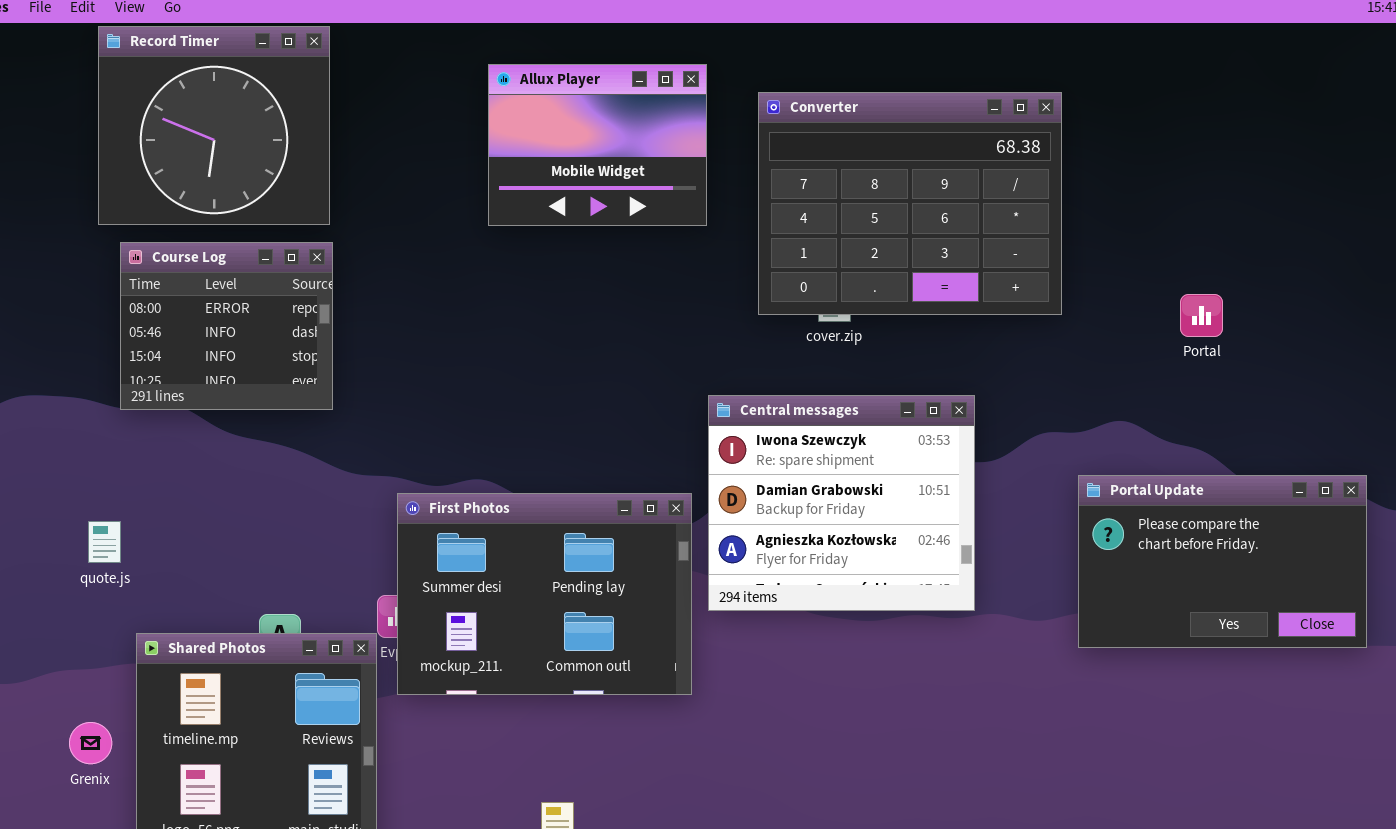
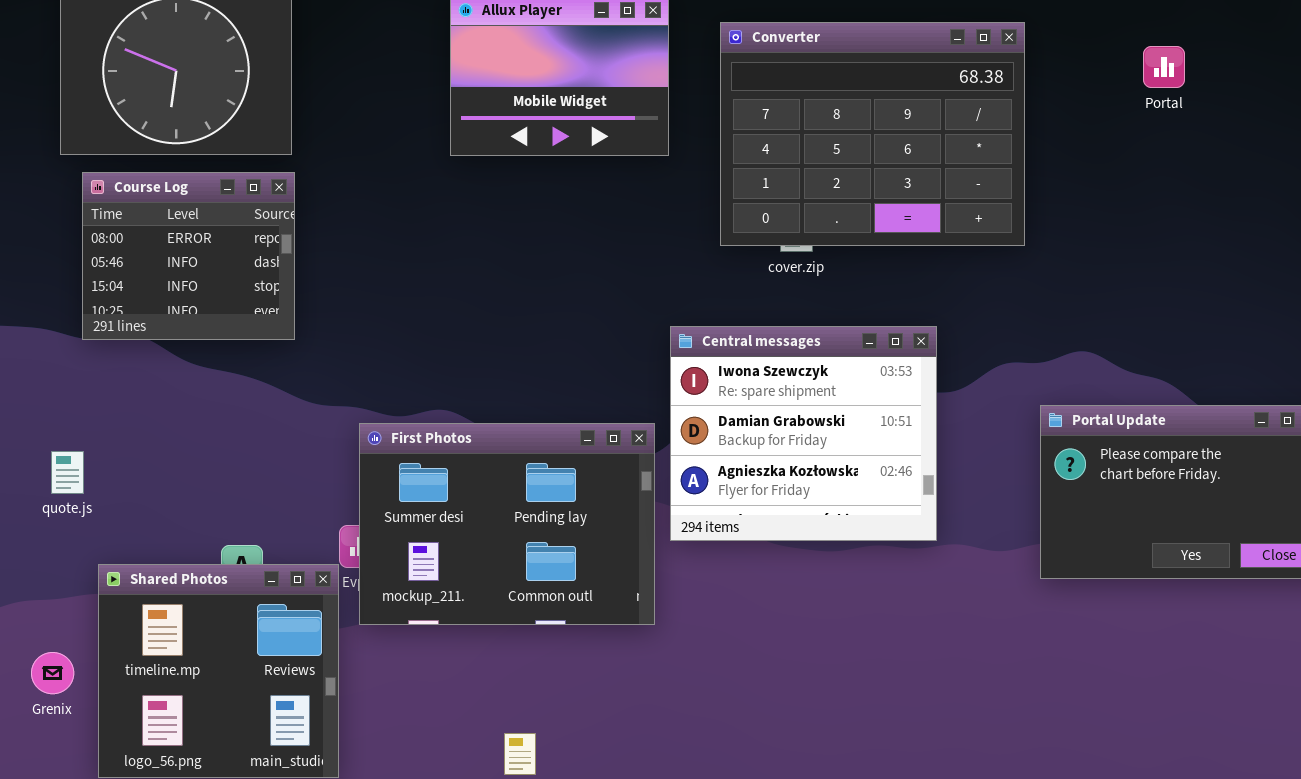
Portal: [1180,294,1223,337] -> [1143,46,1185,88], moved

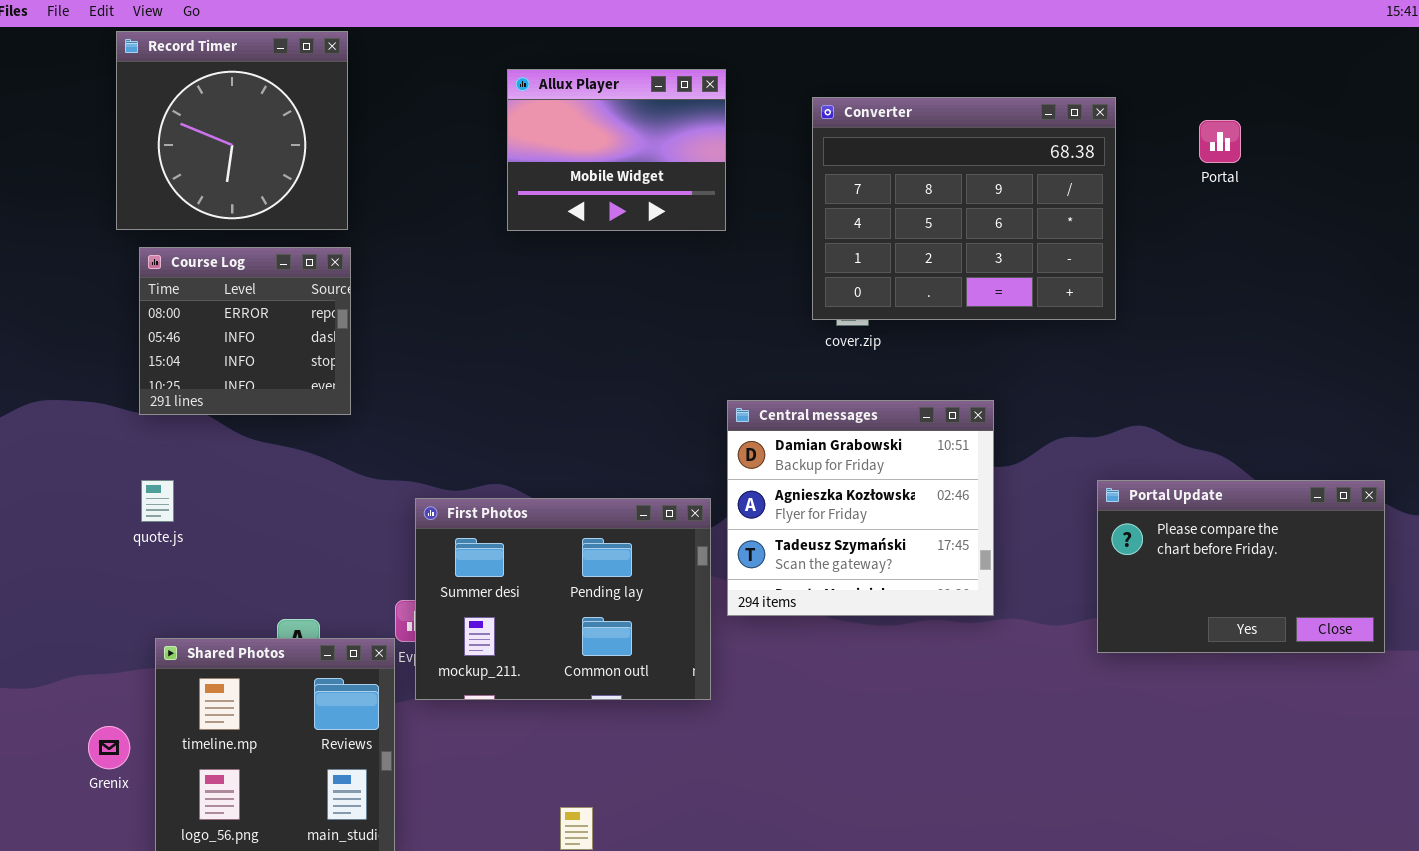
Converter: [720,22,1025,246] -> [812,97,1116,320], moved
Central messages: [670,326,937,541] -> [727,400,994,616], scrolled down 1 row
quote.js: [51,451,84,494] -> [141,480,174,522], moved

